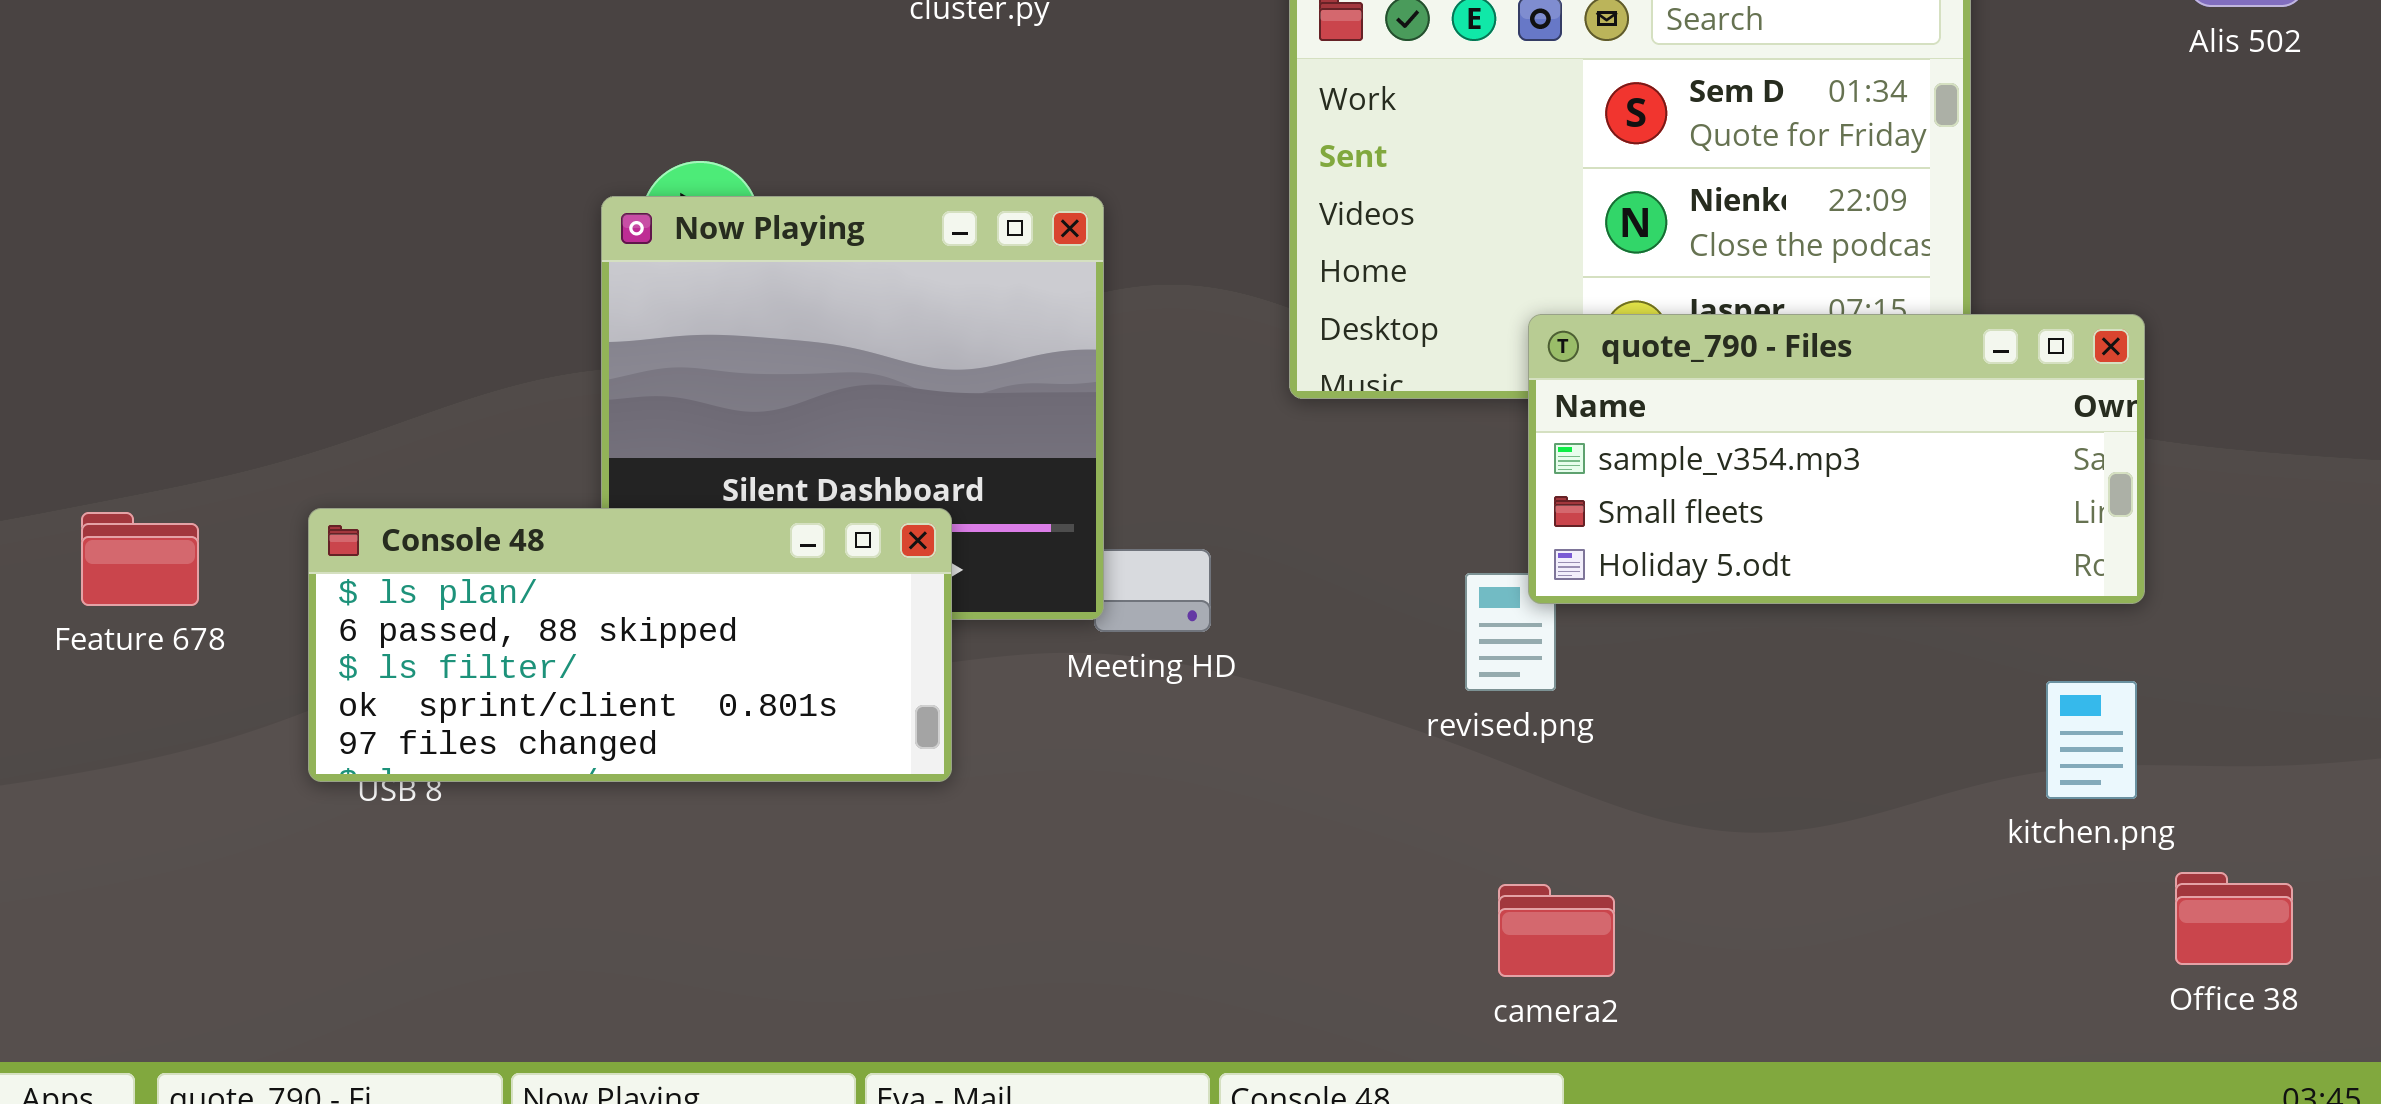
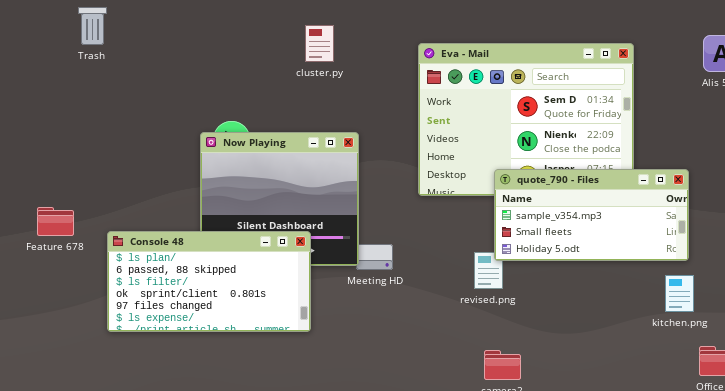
Console 48: [308,508,952,782] -> [107,231,311,332], resized
Feature 678: [81,512,199,606] -> [37,207,74,236], moved
kitchen.png: [2046,681,2137,799] -> [665,275,694,312], moved

